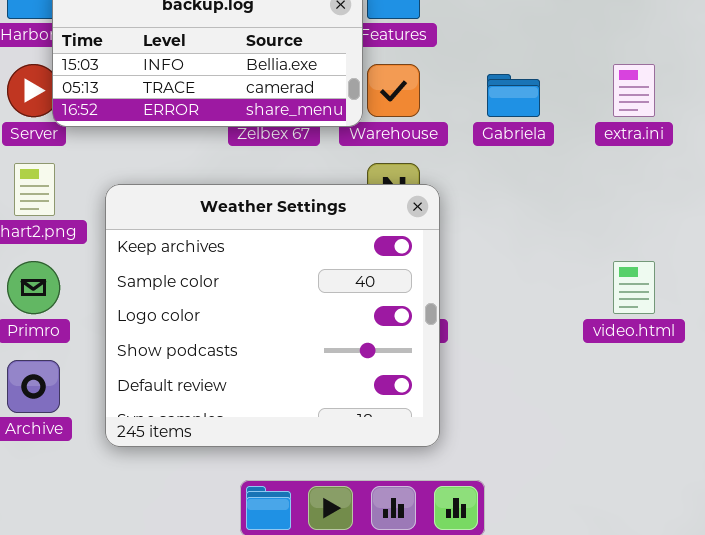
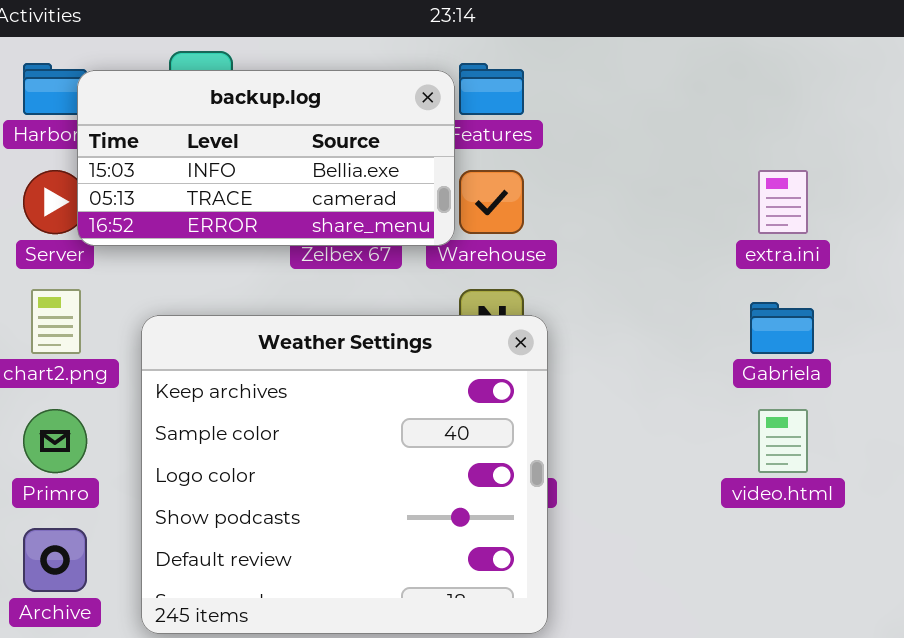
Gabriela: [487,74,540,117] -> [750,302,814,354], moved

